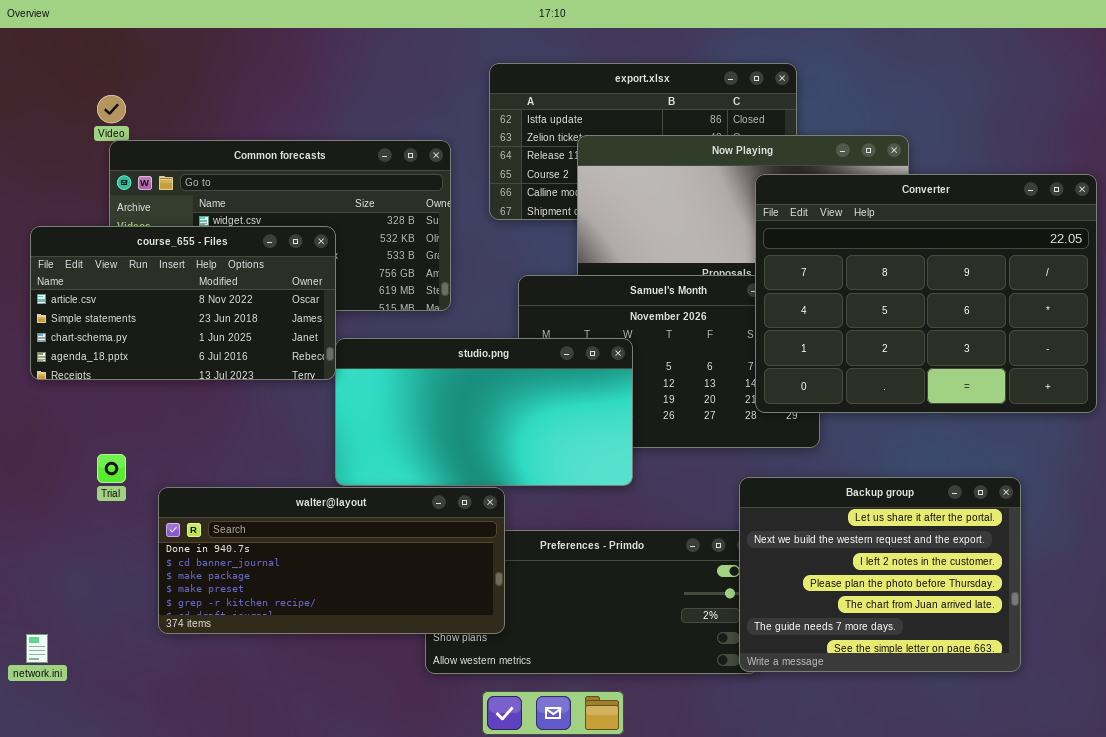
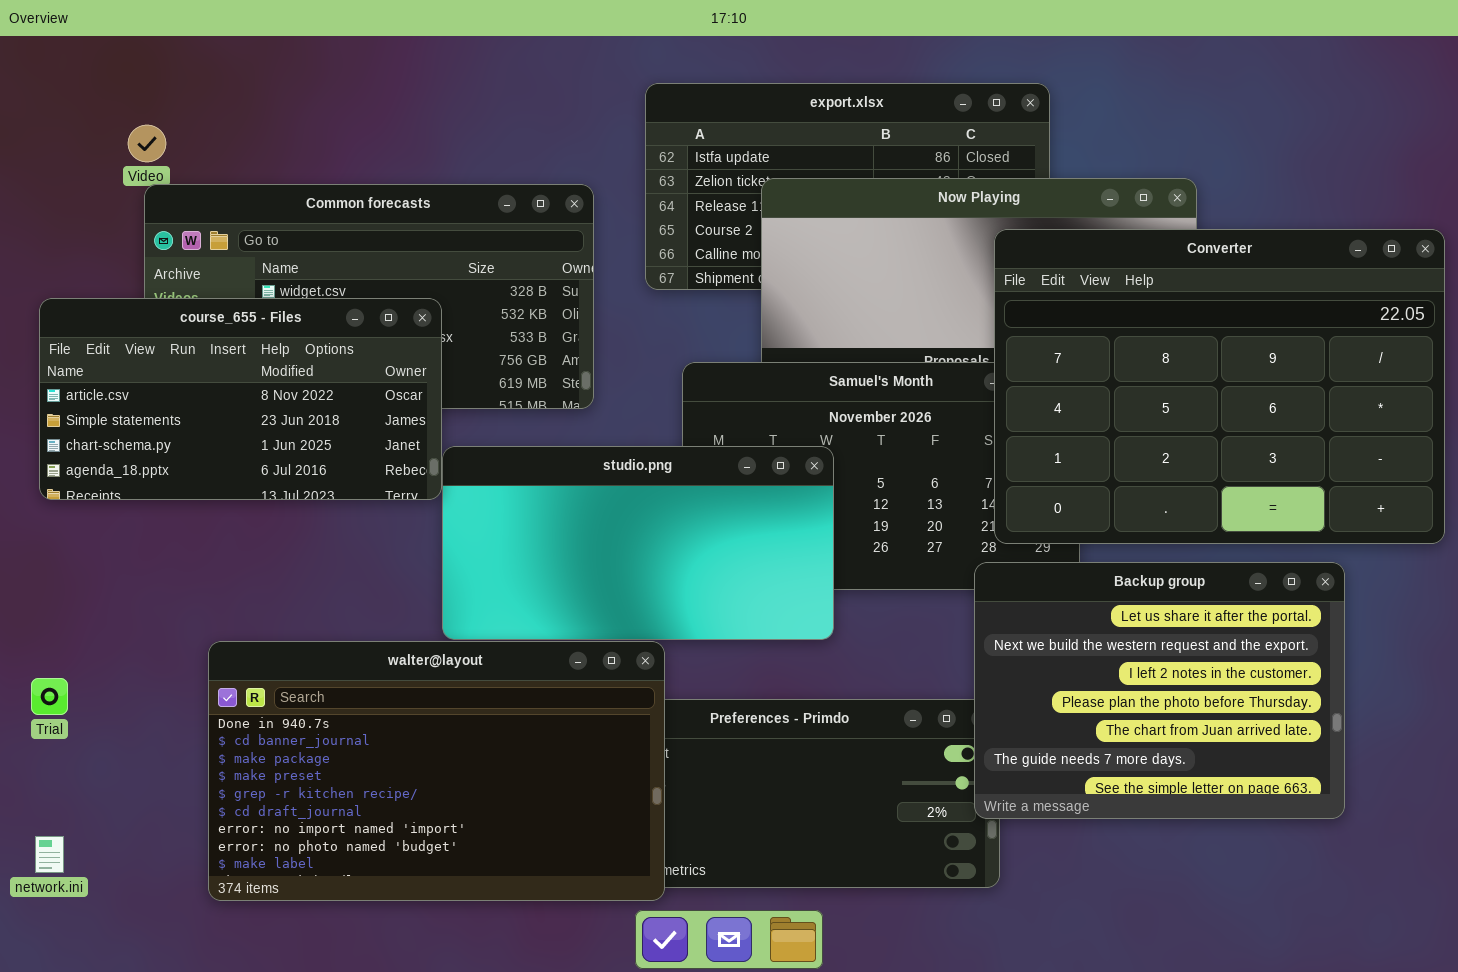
Trial: [97,454,126,483] -> [31,678,68,715], moved
Backup group: [739,477,1021,672] -> [974,562,1345,819], moved
walter@layout: [158,487,505,634] -> [208,641,665,901], resized

